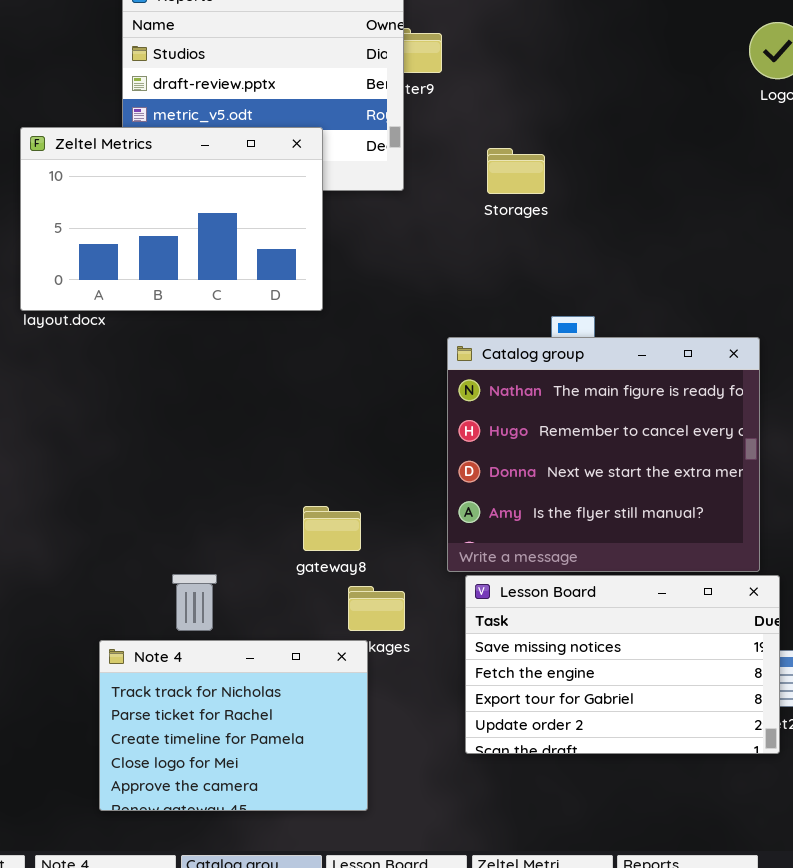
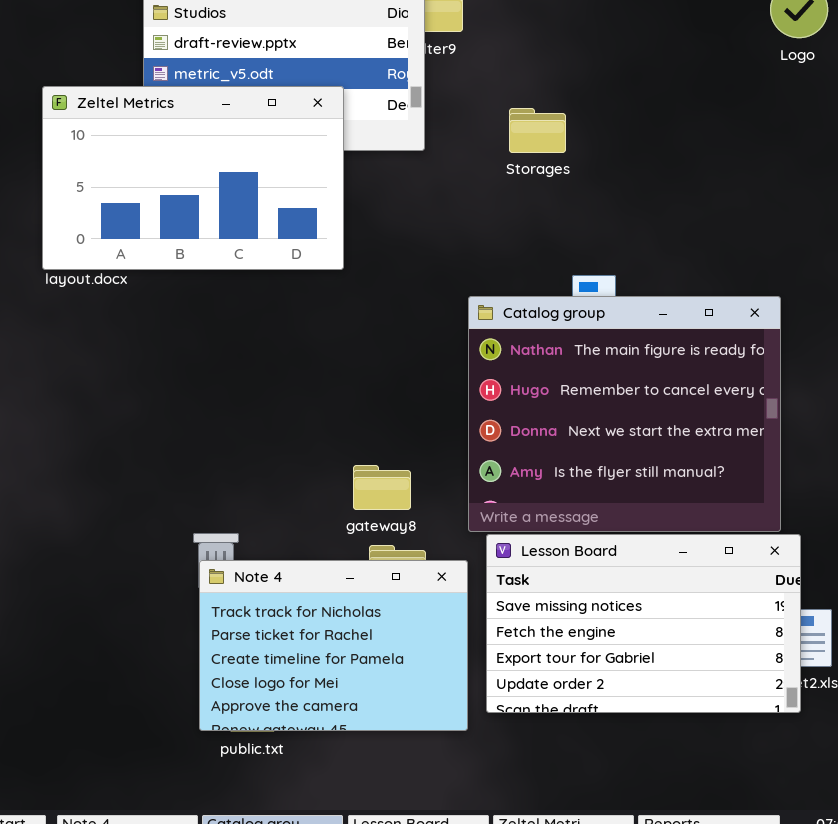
gateway8: [303,506,361,551] -> [353,465,411,510], moved
Note 4: [99,640,368,811] -> [199,560,468,731], moved

